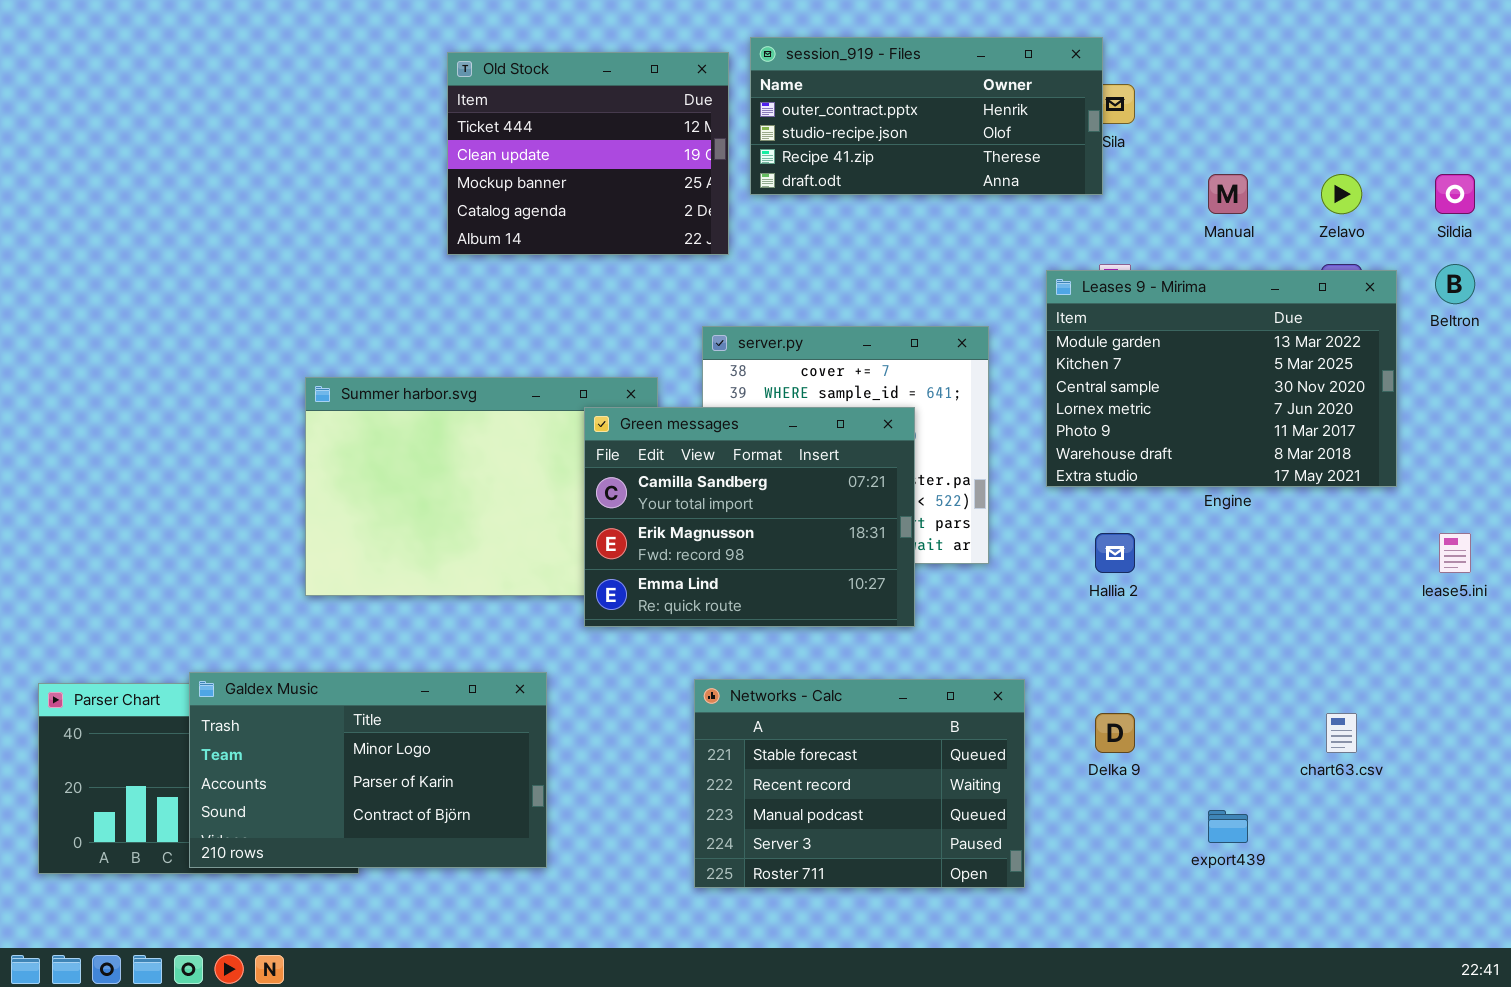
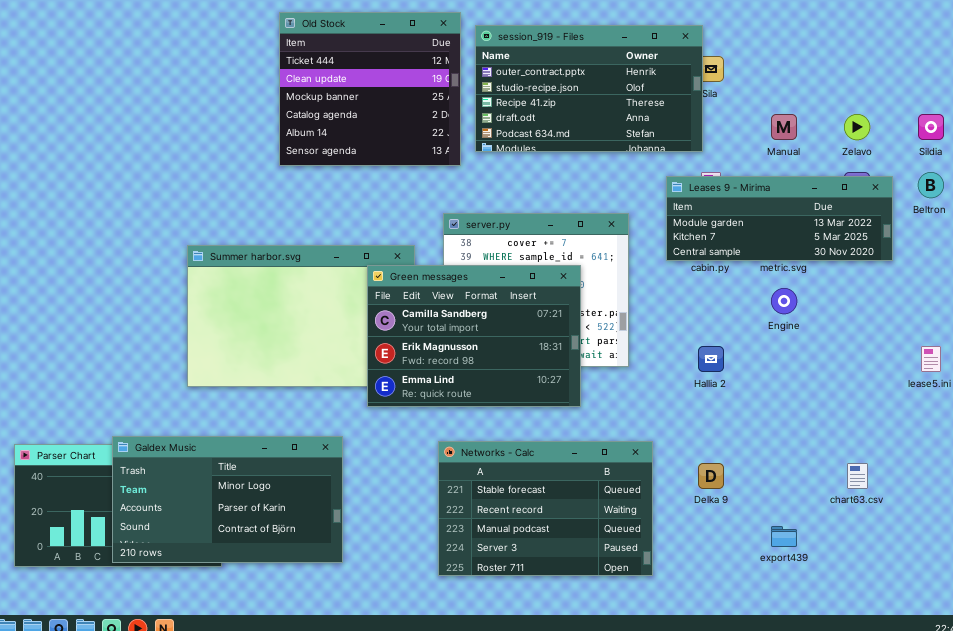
session_919 - Files: [750,37,1103,195] -> [475,25,703,152], resized
Old Stock: [447,52,729,255] -> [279,12,461,166], resized
Leases 9 - Mirima: [1046,270,1397,487] -> [666,176,893,261], resized

